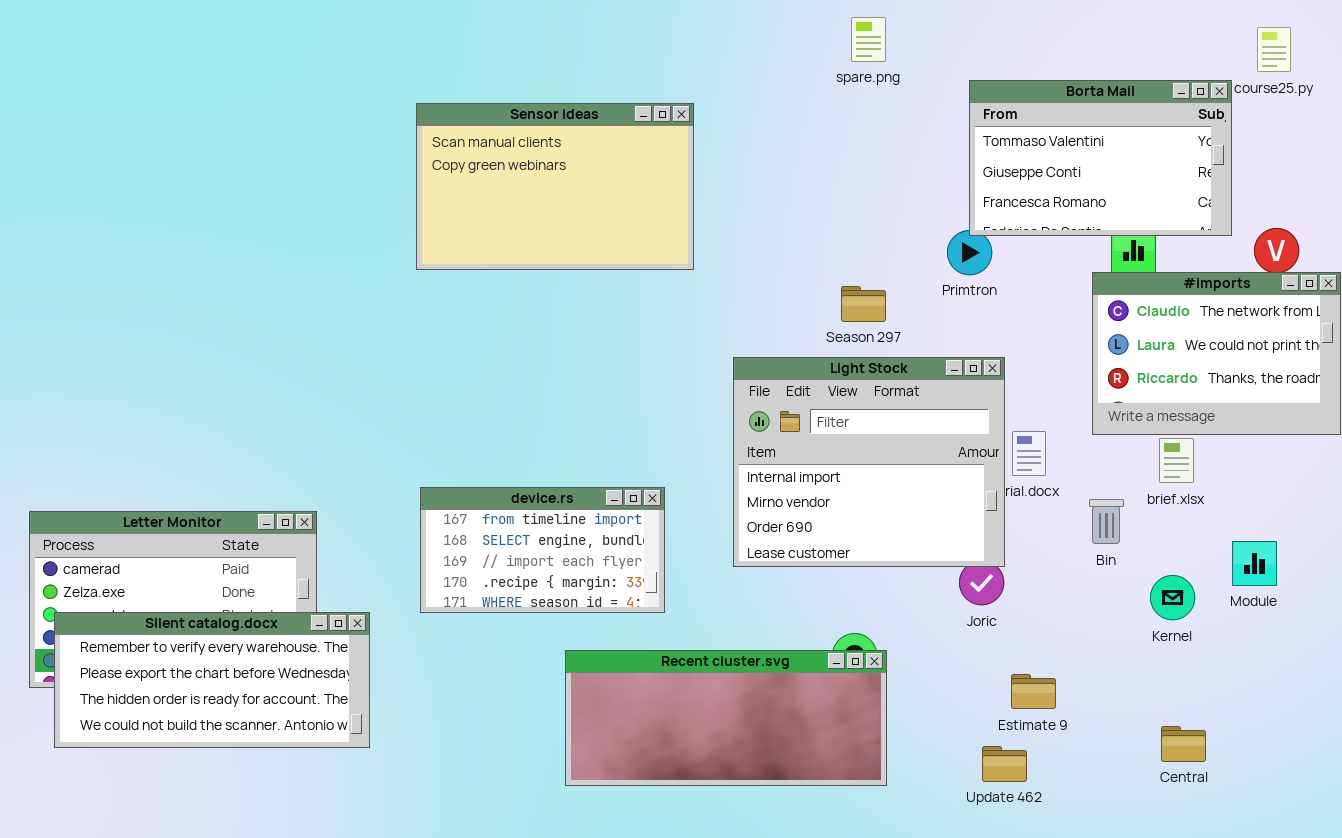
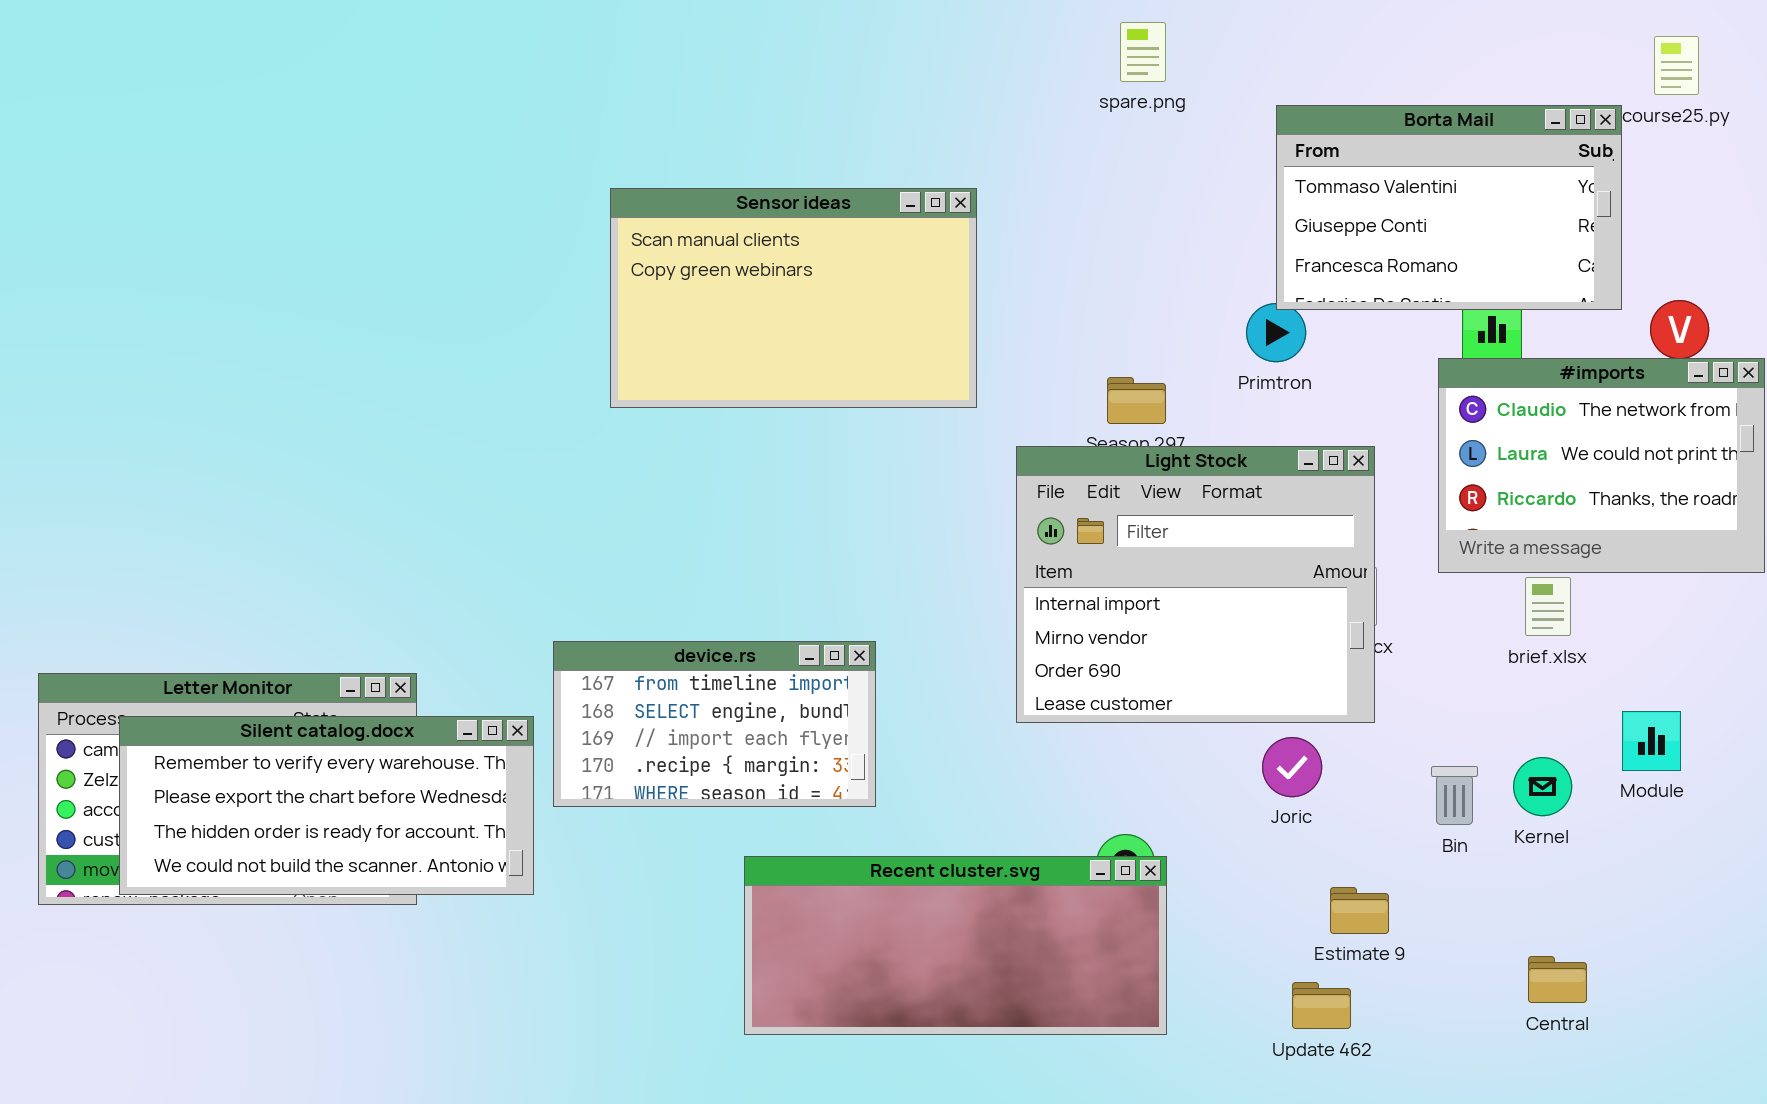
Sensor ideas: [416,103,694,270] -> [610,188,977,408], moved
Light Stock: [733,357,1005,567] -> [1016,446,1375,723], moved
Bin: [1089,499,1124,544] -> [1431,766,1478,825], moved
Silent catalog.docx: [54,612,370,748] -> [119,716,534,895], moved

